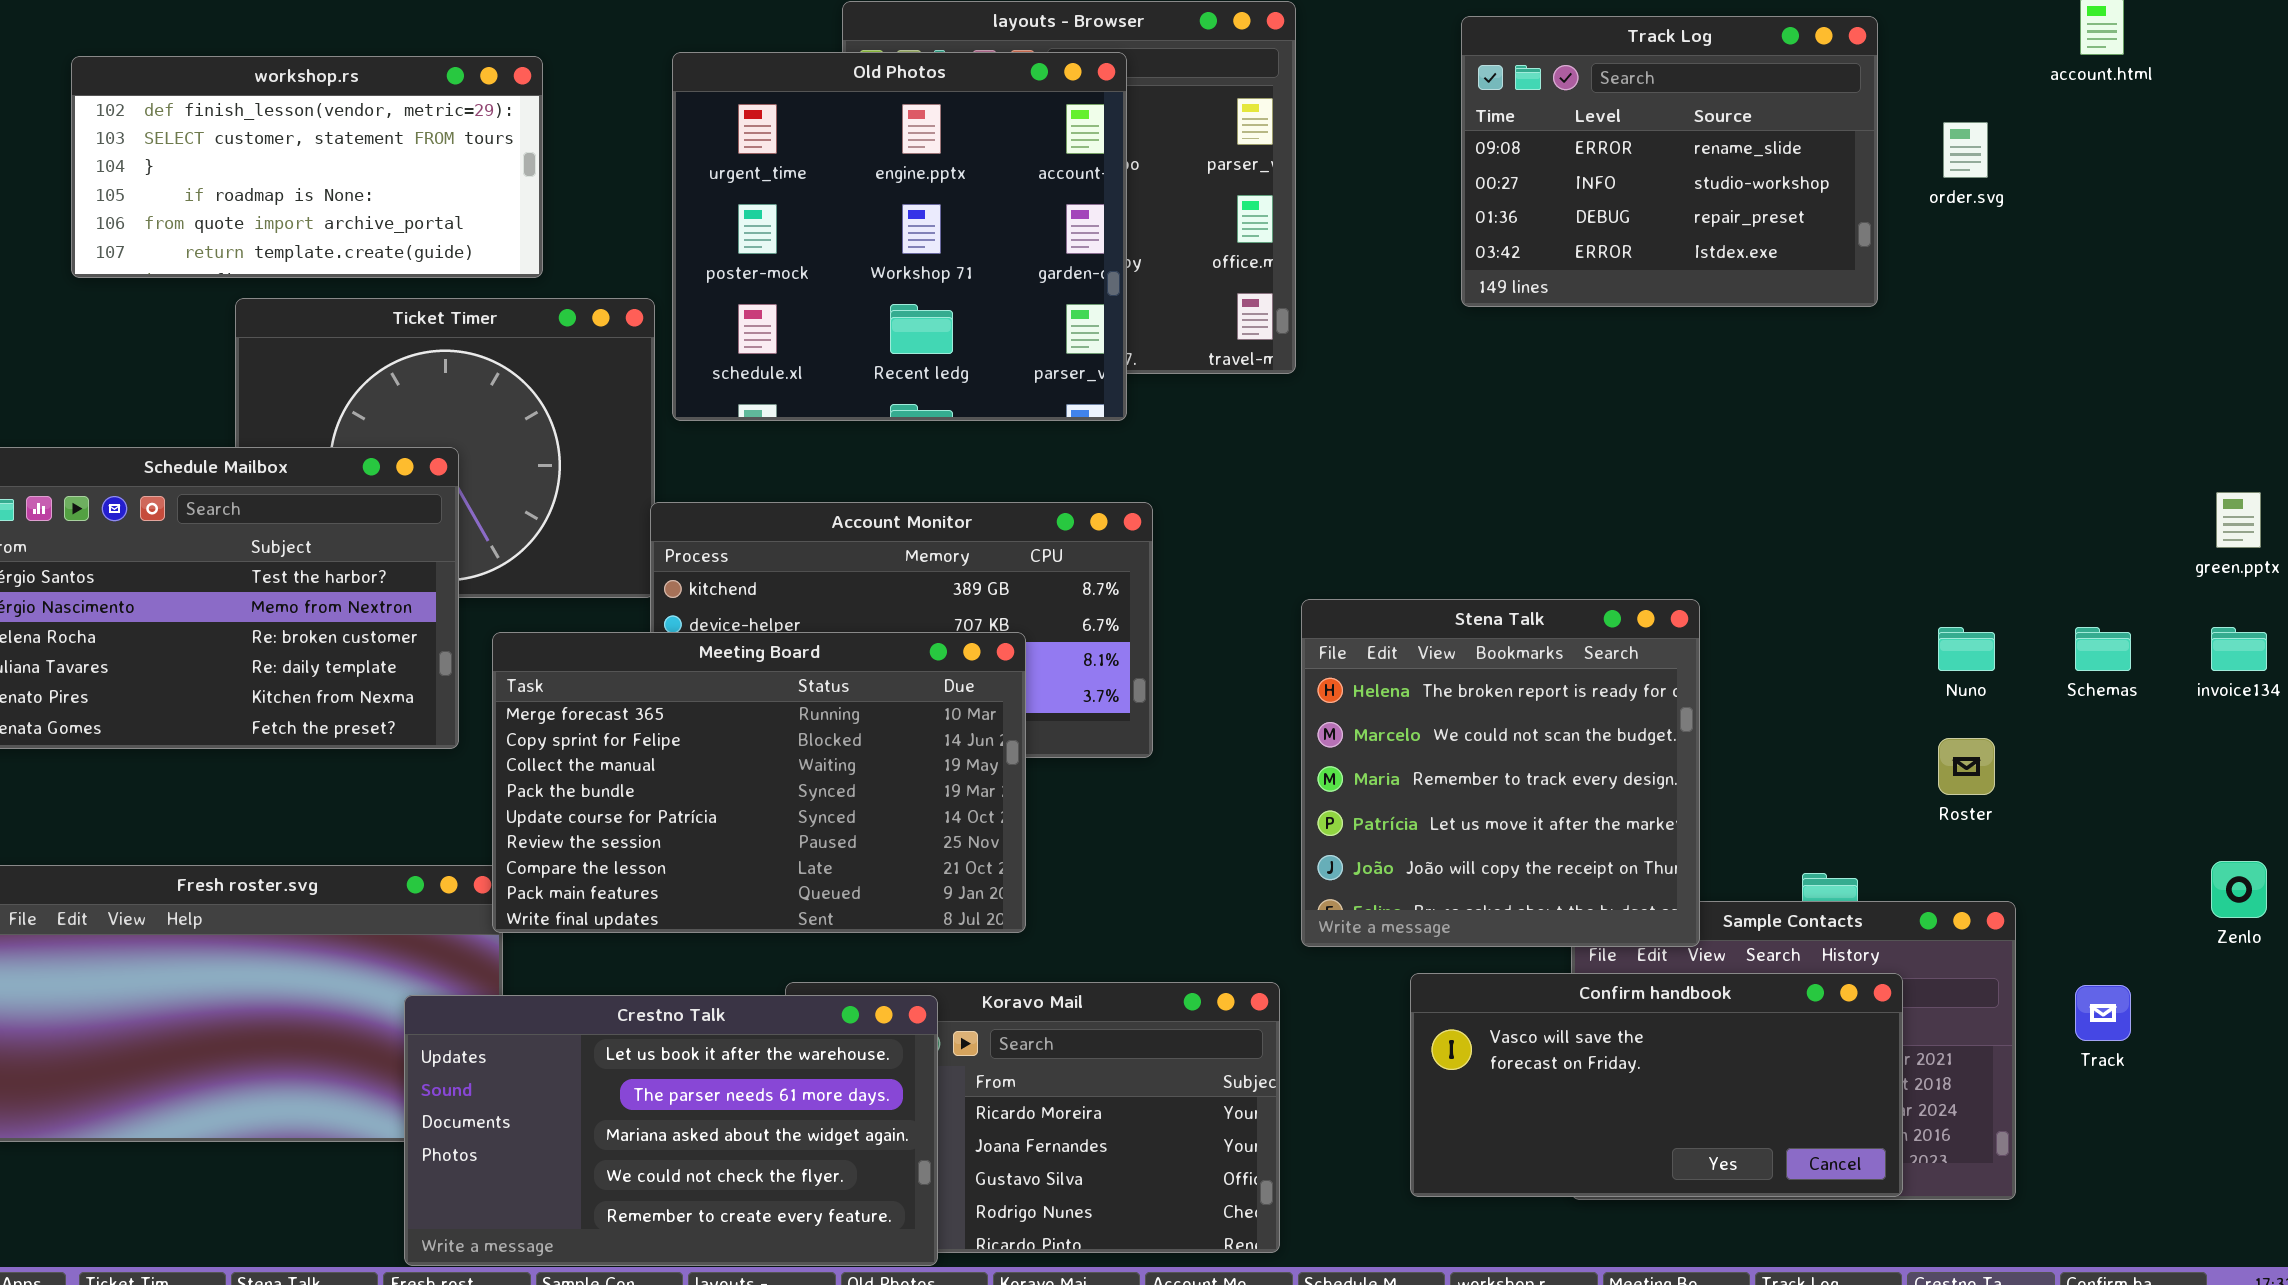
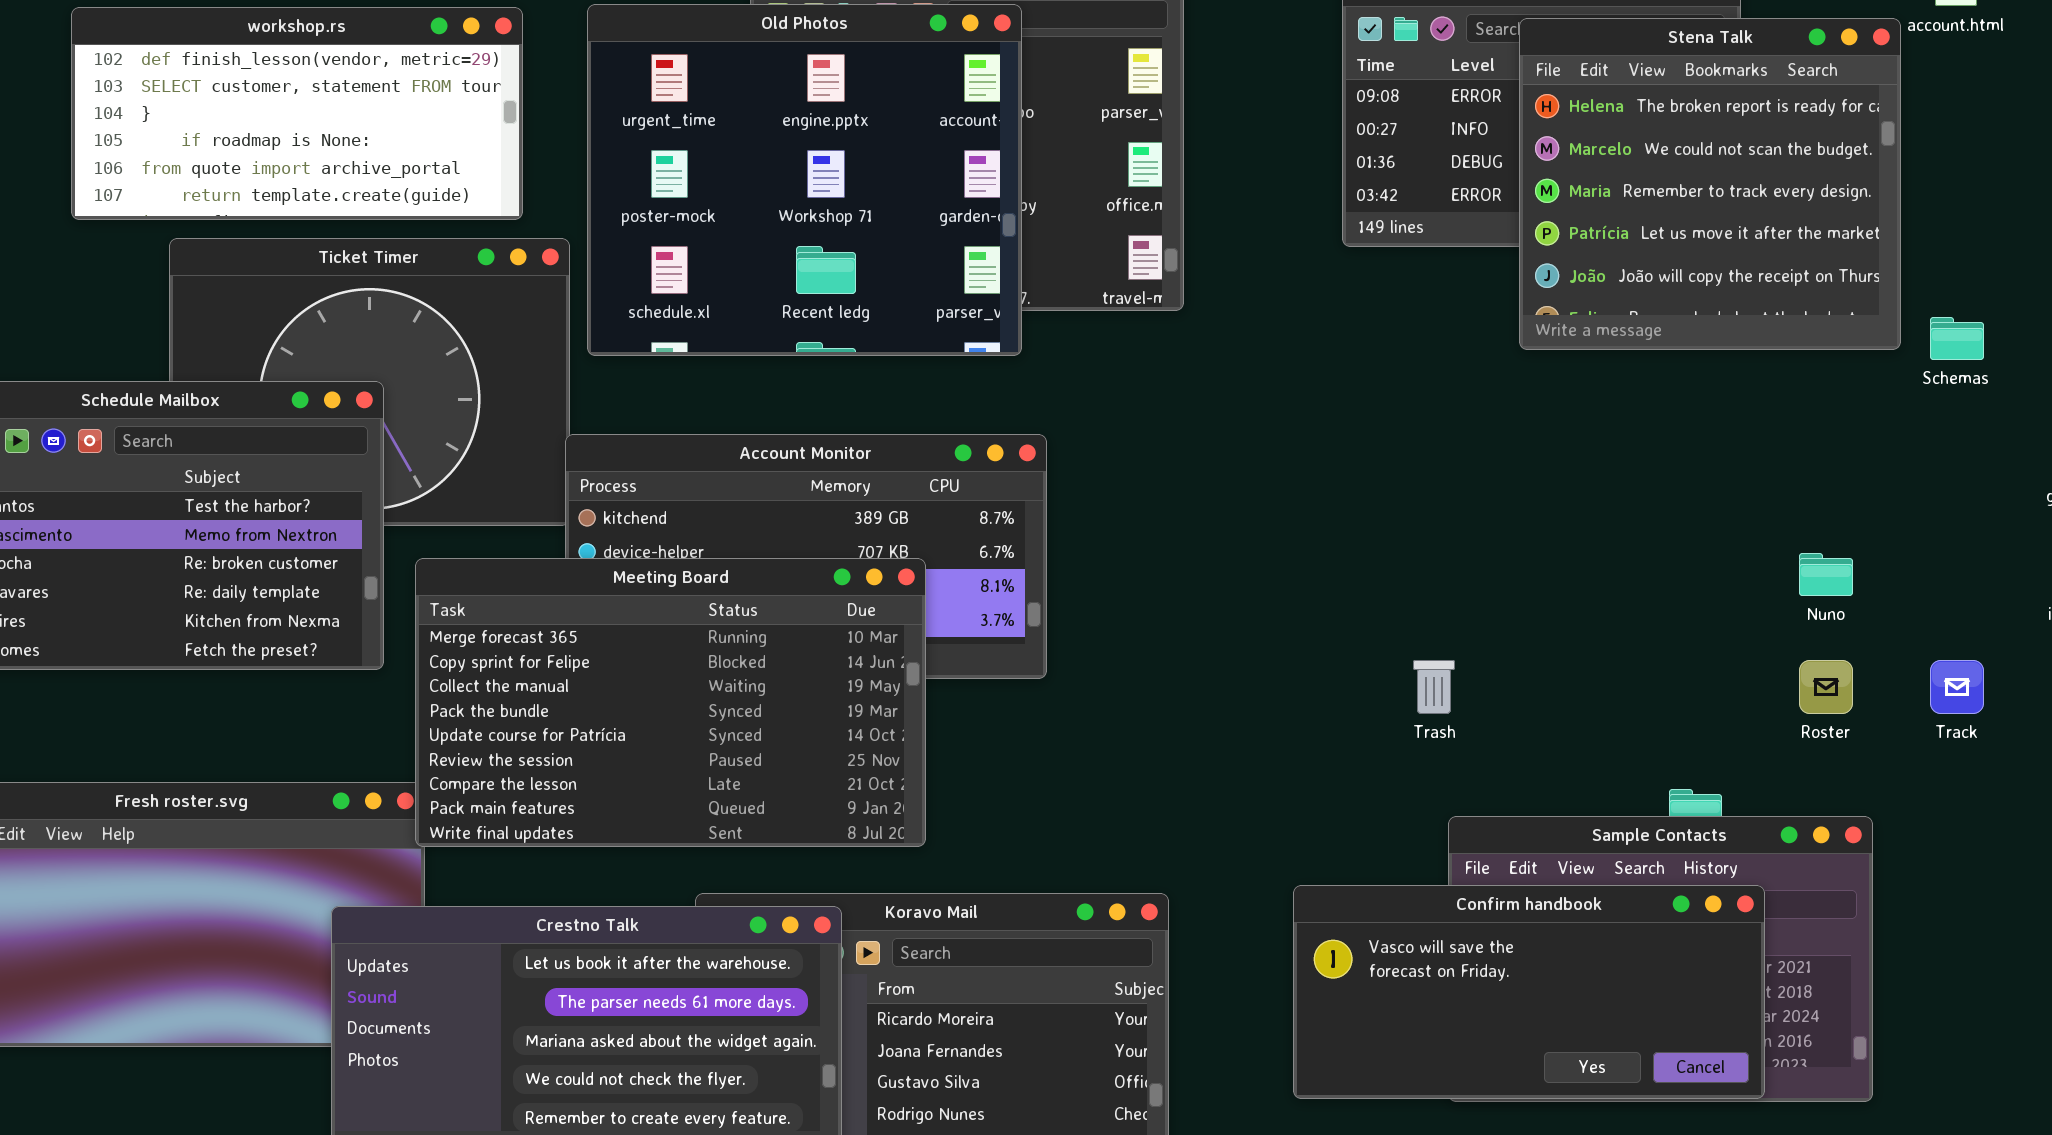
workshop.rs: [71,56,543,278] -> [71,7,523,220], moved
Stena Talk: [1301,599,1700,947] -> [1519,18,1901,350], moved
Schemas: [2075,627,2131,671] -> [1930,317,1984,360], moved
Track: [2075,985,2131,1041] -> [1930,660,1984,714], moved

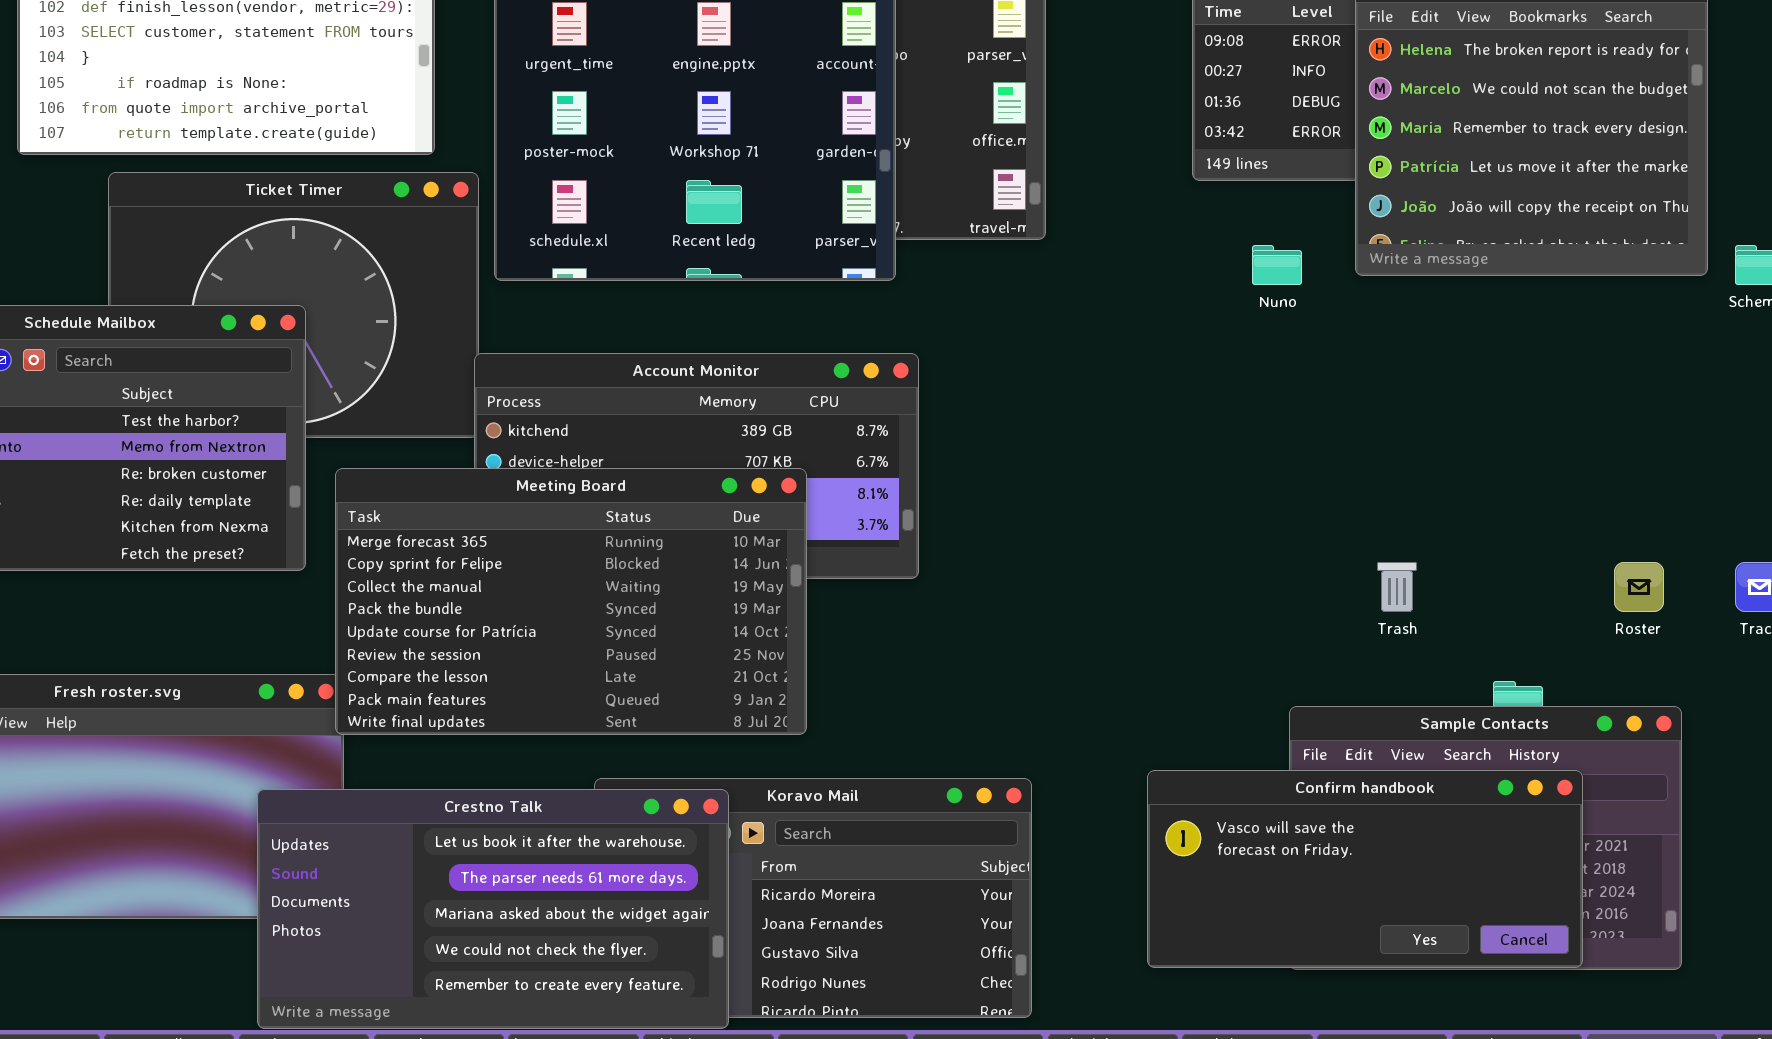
Nuno: [1799,553,1853,596] -> [1252,245,1302,285], moved
Trash: [1413,660,1455,714] -> [1377,562,1417,612], moved

